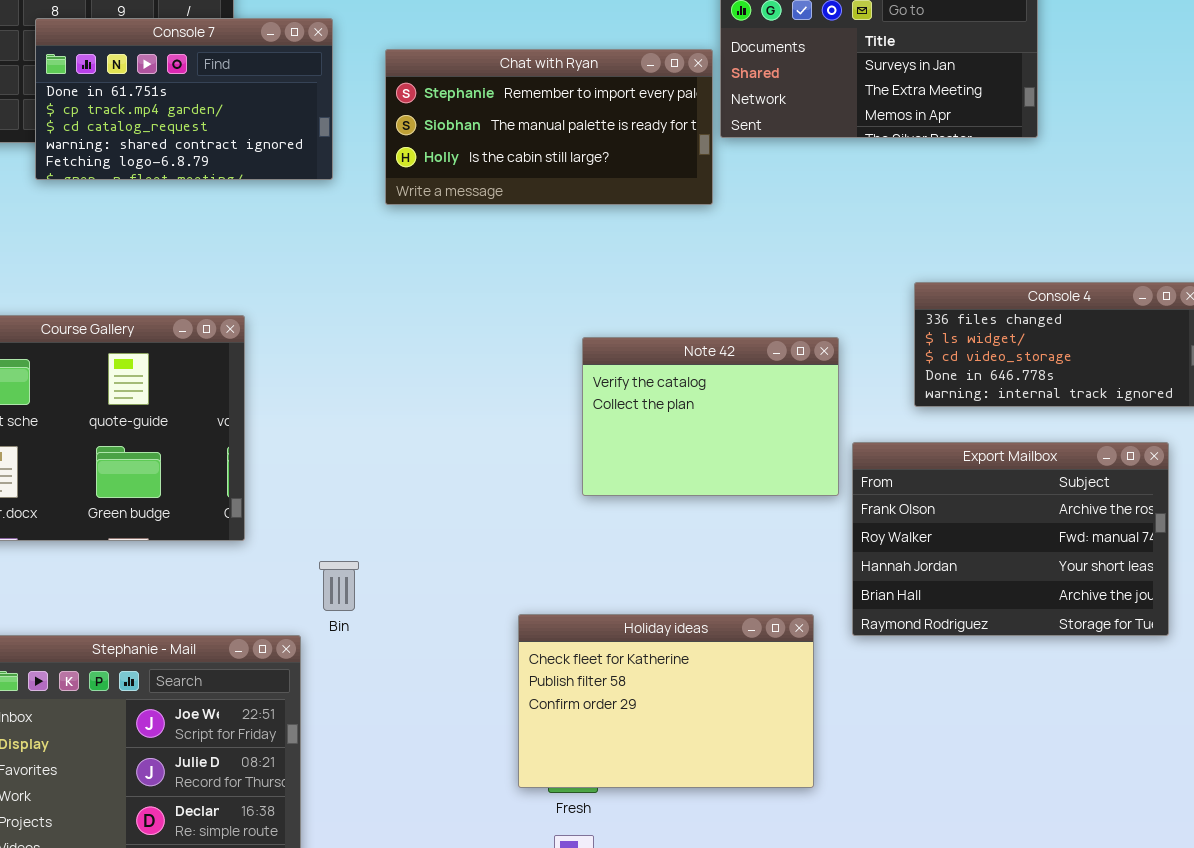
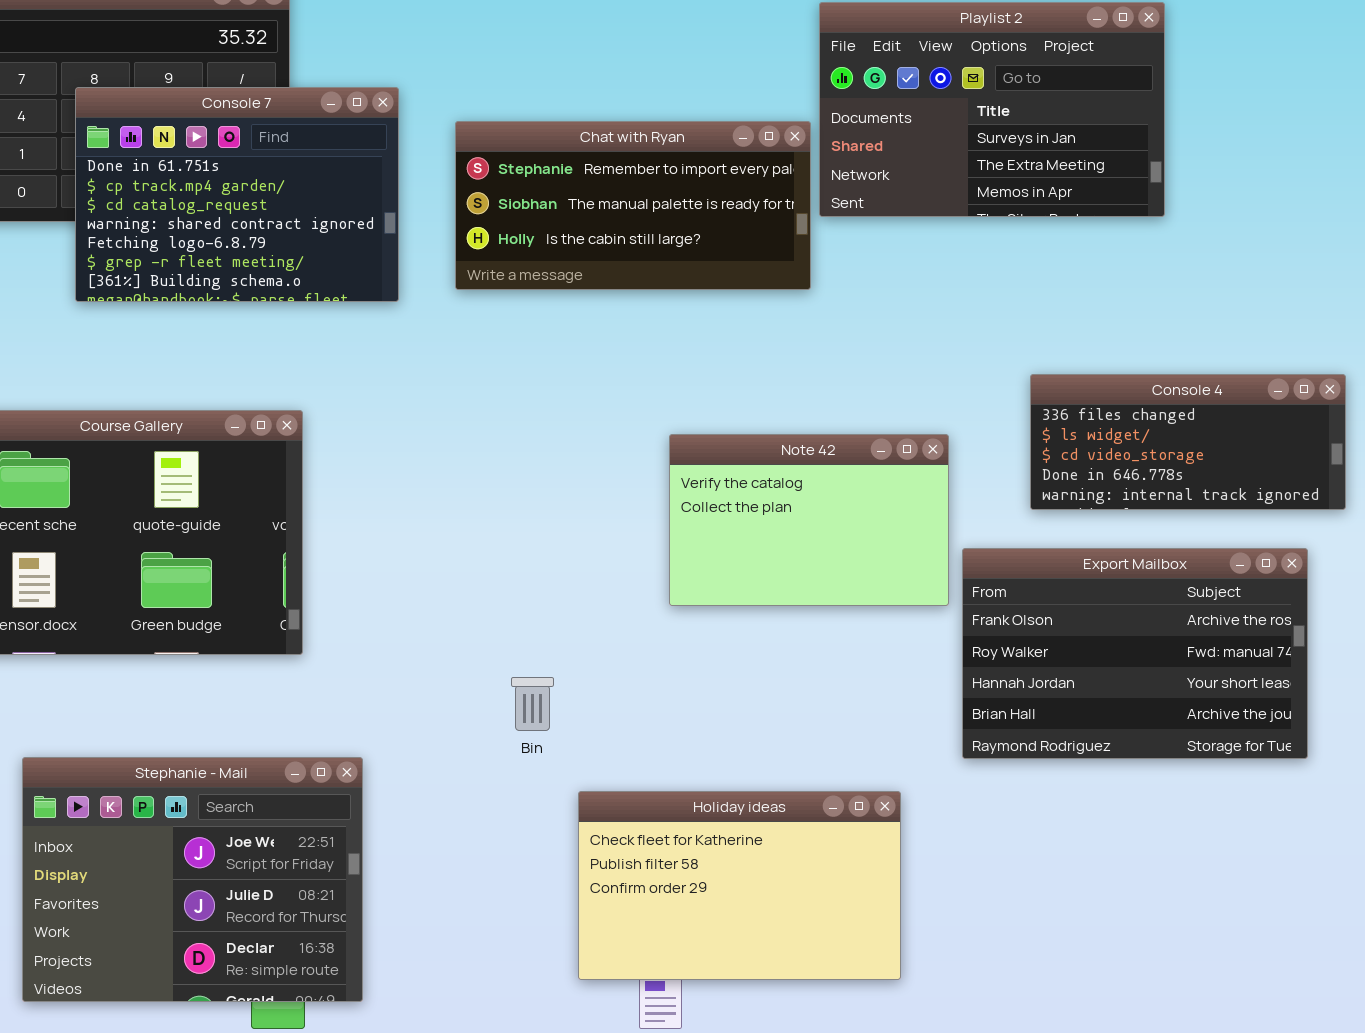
Console 7: [35,18,333,180] -> [75,87,399,302], resized
Bin: [319,561,359,611] -> [511,677,554,731], moved
Holiday ideas: [518,614,814,788] -> [578,791,901,980], moved

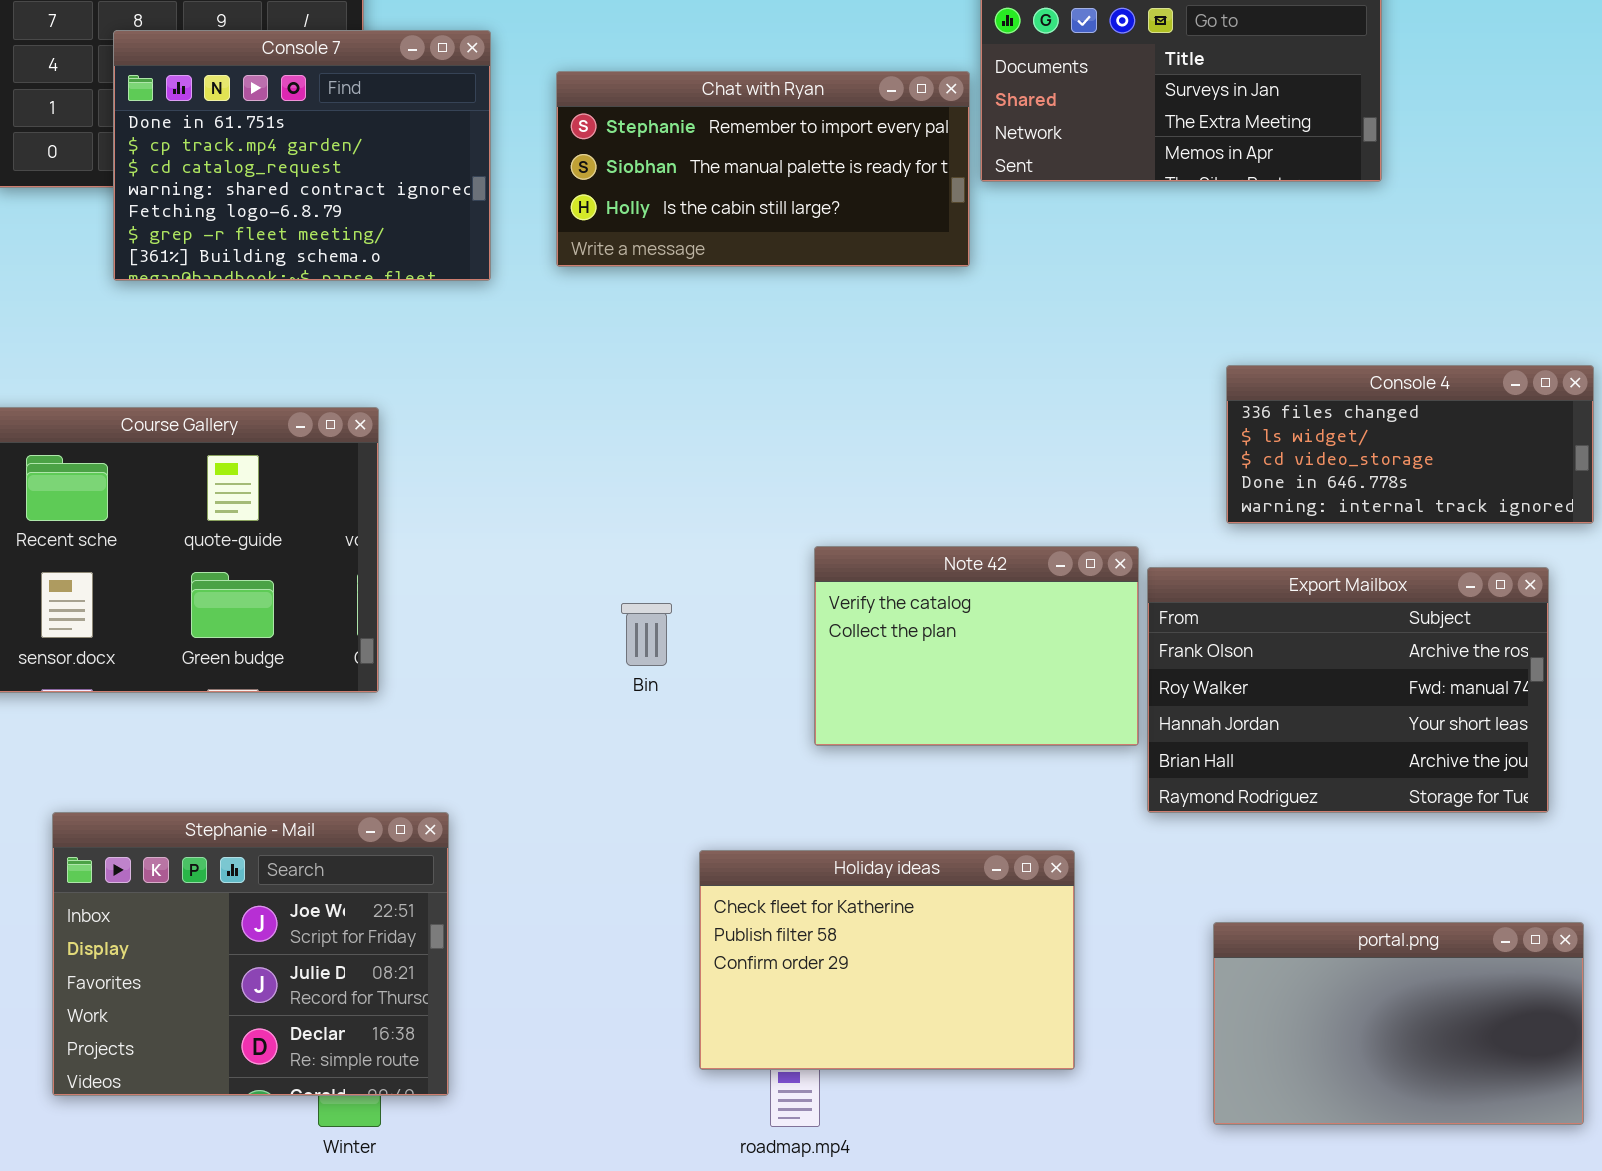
Note 42: [669,434,949,606] -> [814,546,1139,746], moved
Bin: [511,677,554,731] -> [621,603,672,666], moved
portal.png: none -> [1213,922,1584,1125], opened

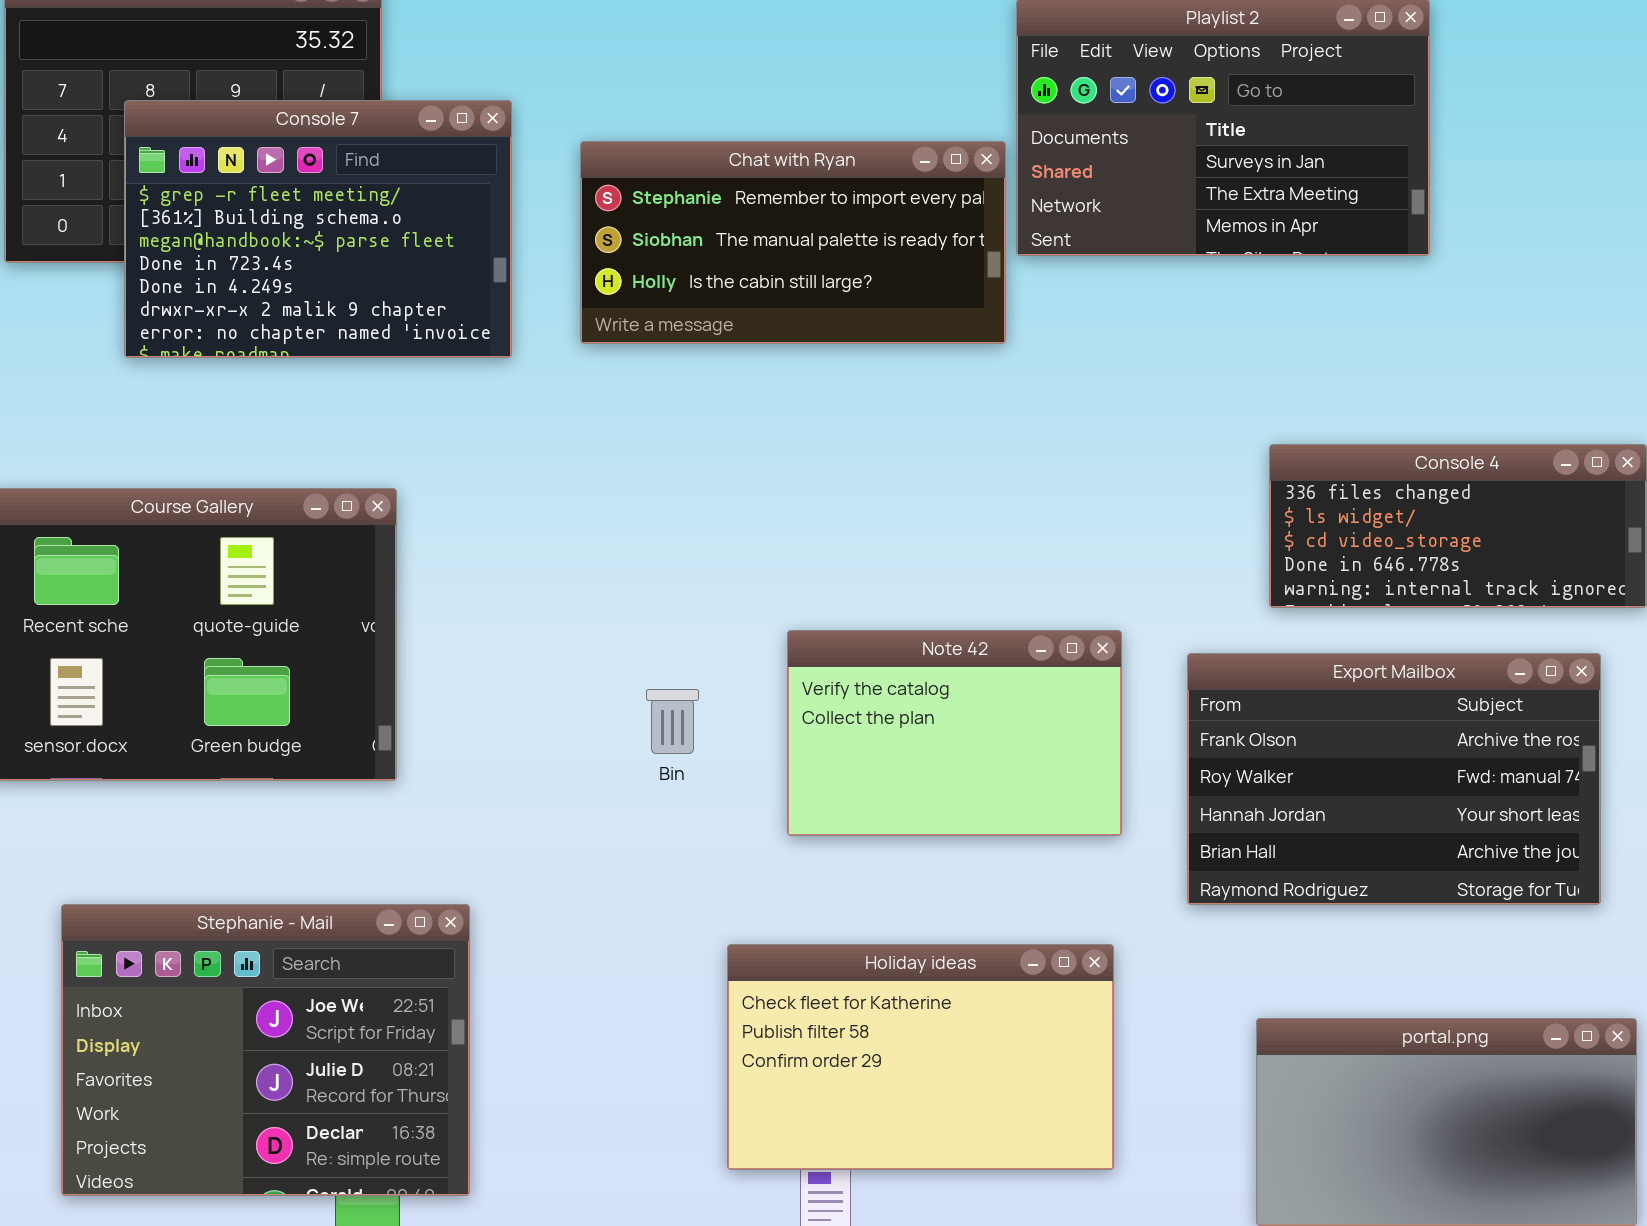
Console 7: [113,30,491,281] -> [124,100,512,358], scrolled down 5 rows
Note 42: [814,546,1139,746] -> [787,630,1122,836], moved

